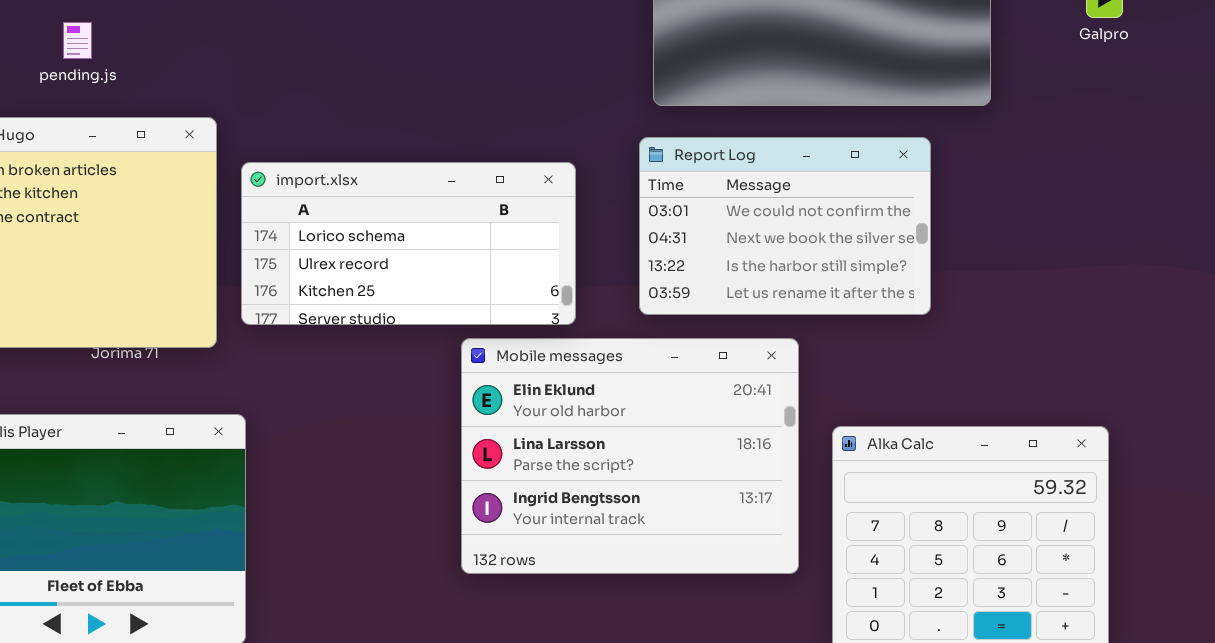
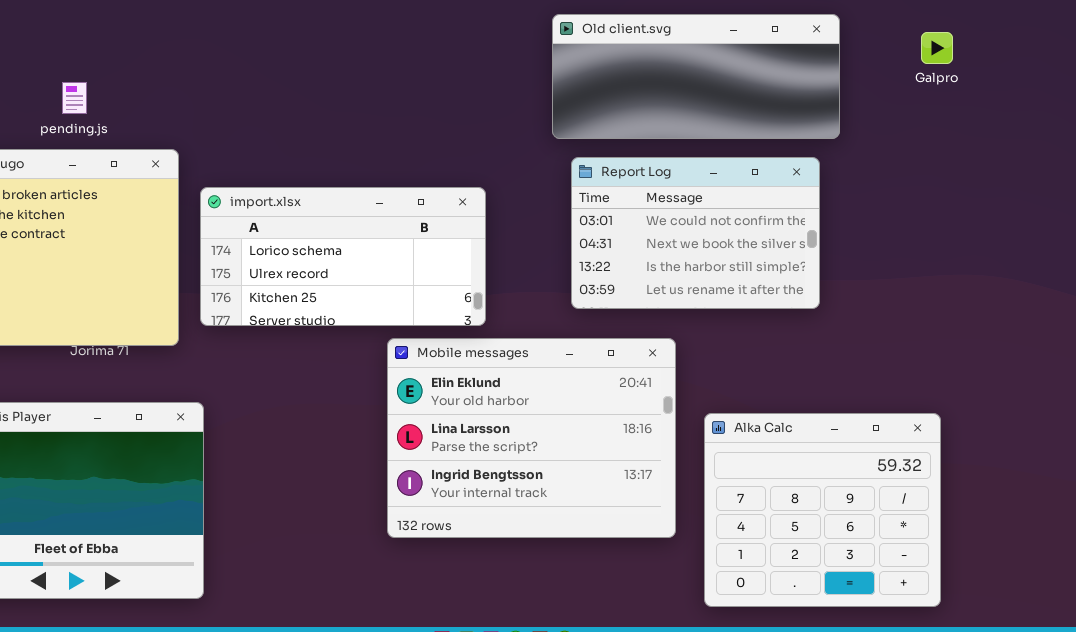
pending.js: [63,22,92,59] -> [62,82,87,114], moved
Report Log: [639,137,931,315] -> [571,157,820,309], moved

